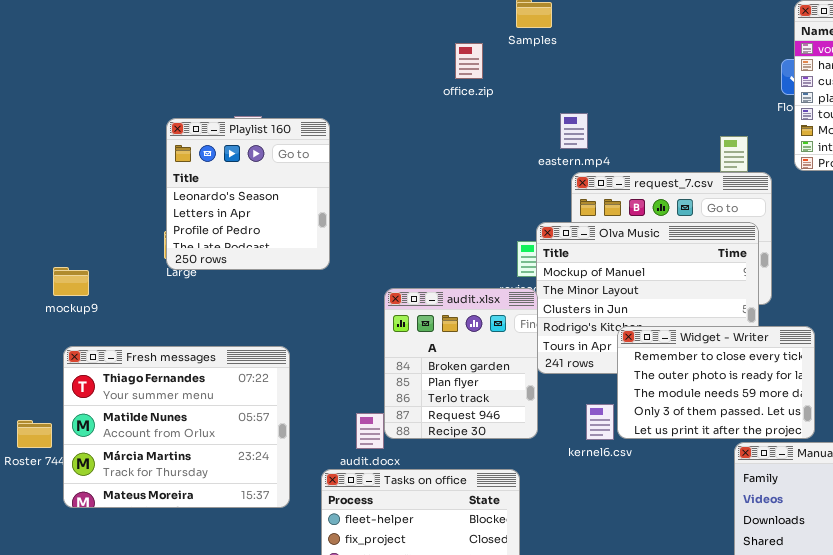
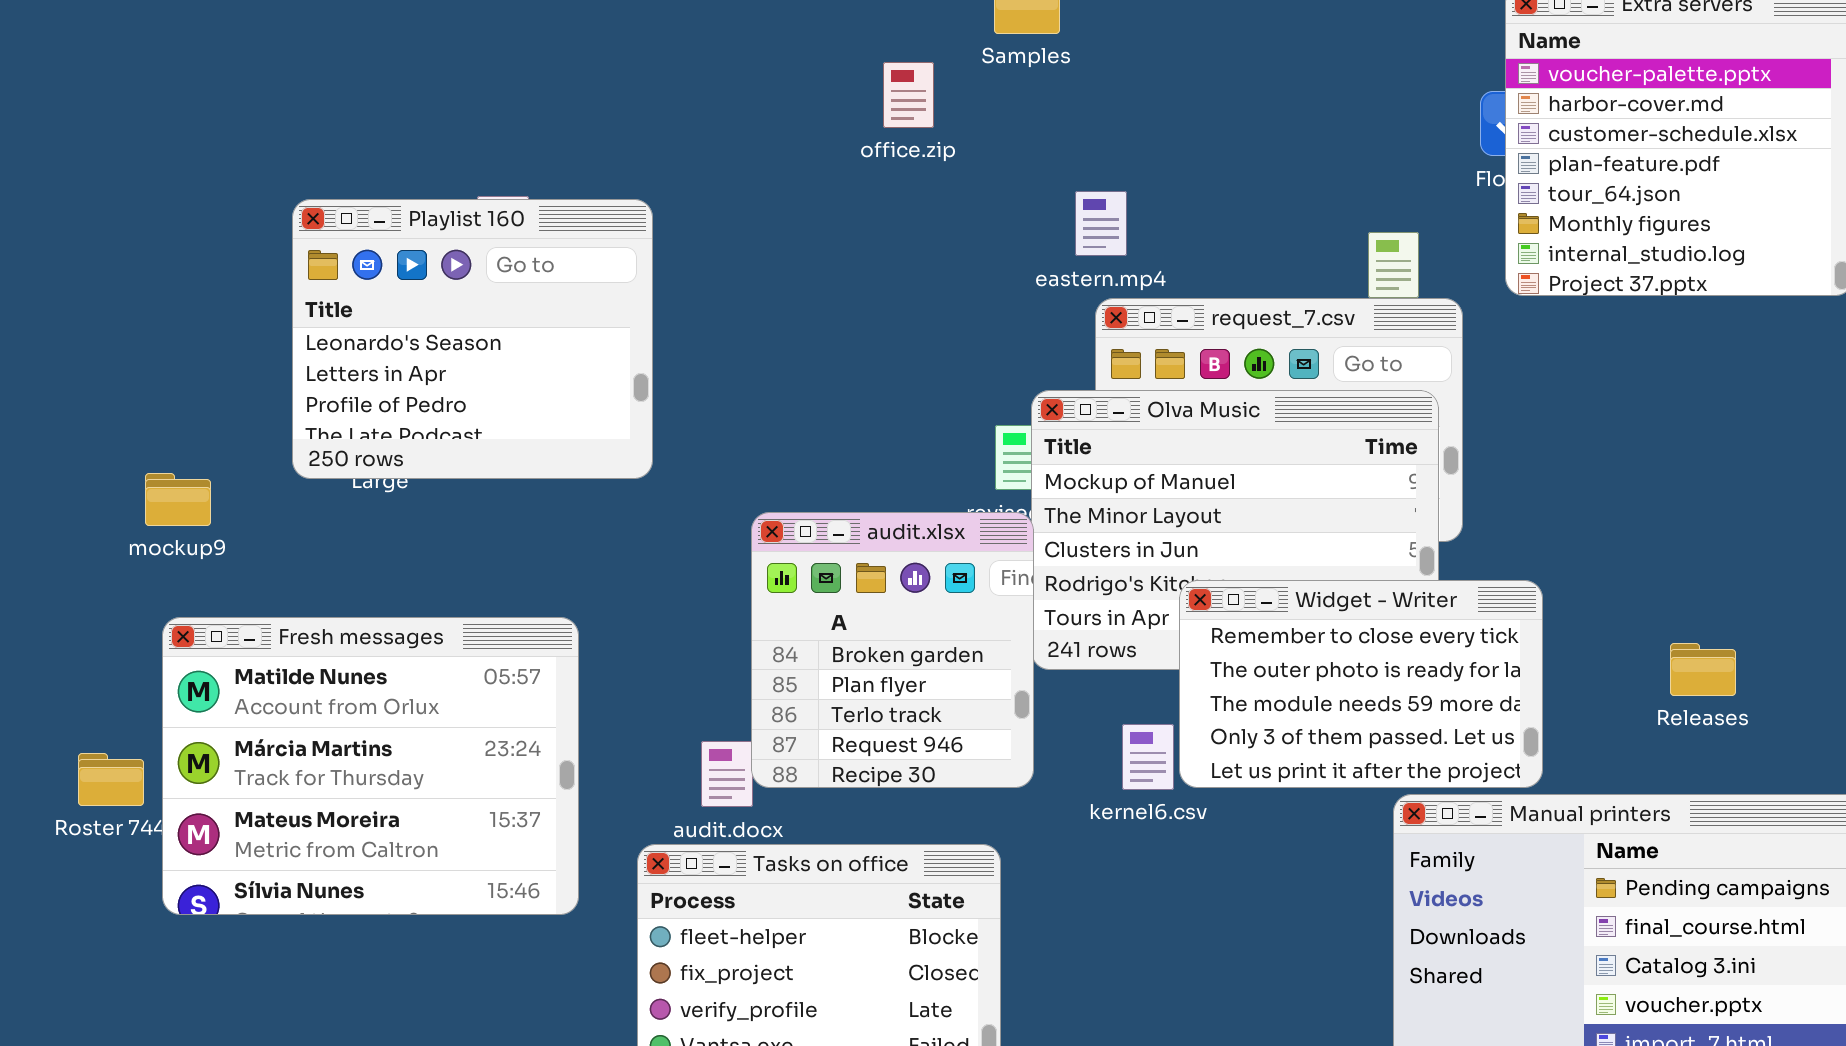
Playlist 160: [166,118,330,270] -> [292,199,653,479], resized
Fresh messages: [63,346,290,508] -> [162,617,579,915], scrolled down 1 row

